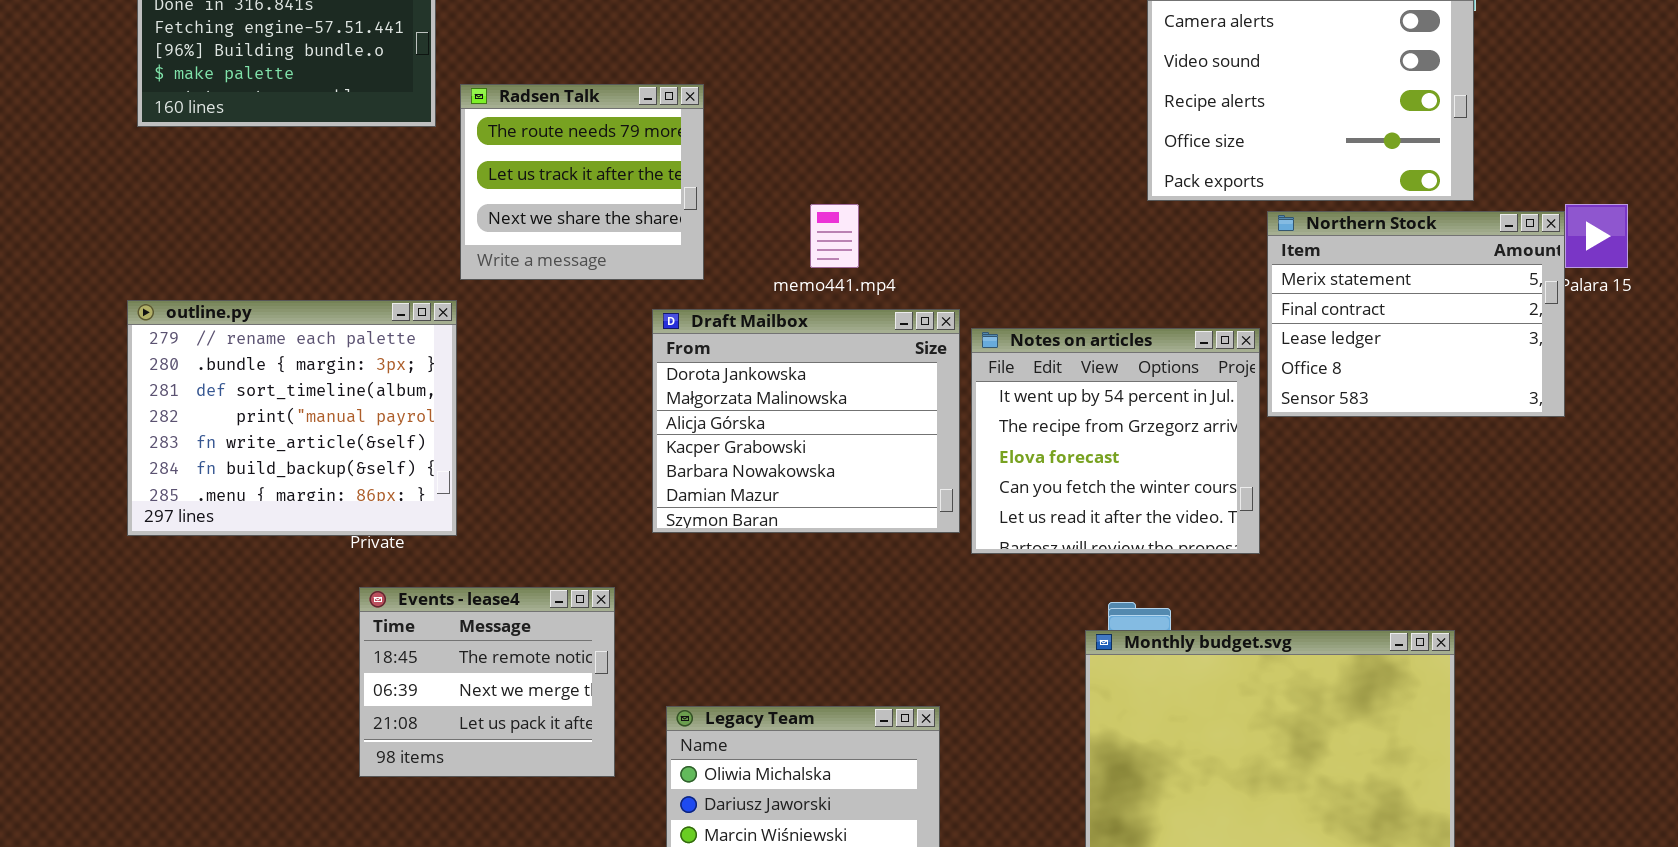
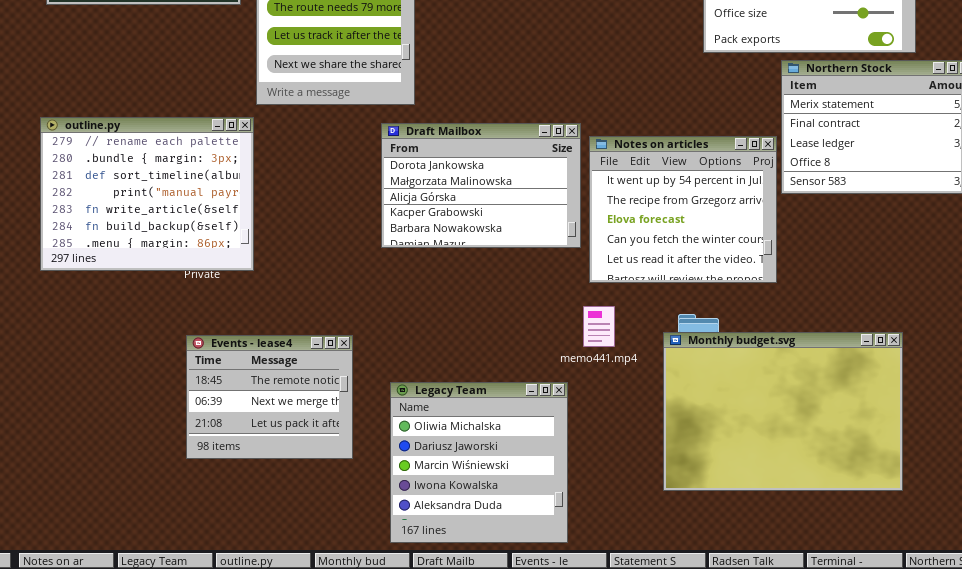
memo441.mp4: [810,204,859,268] -> [583,306,615,347], moved
Draft Mailbox: [652,309,960,533] -> [381,123,581,248], resized
Events - lease4: [359,587,615,777] -> [186,335,353,459], moved

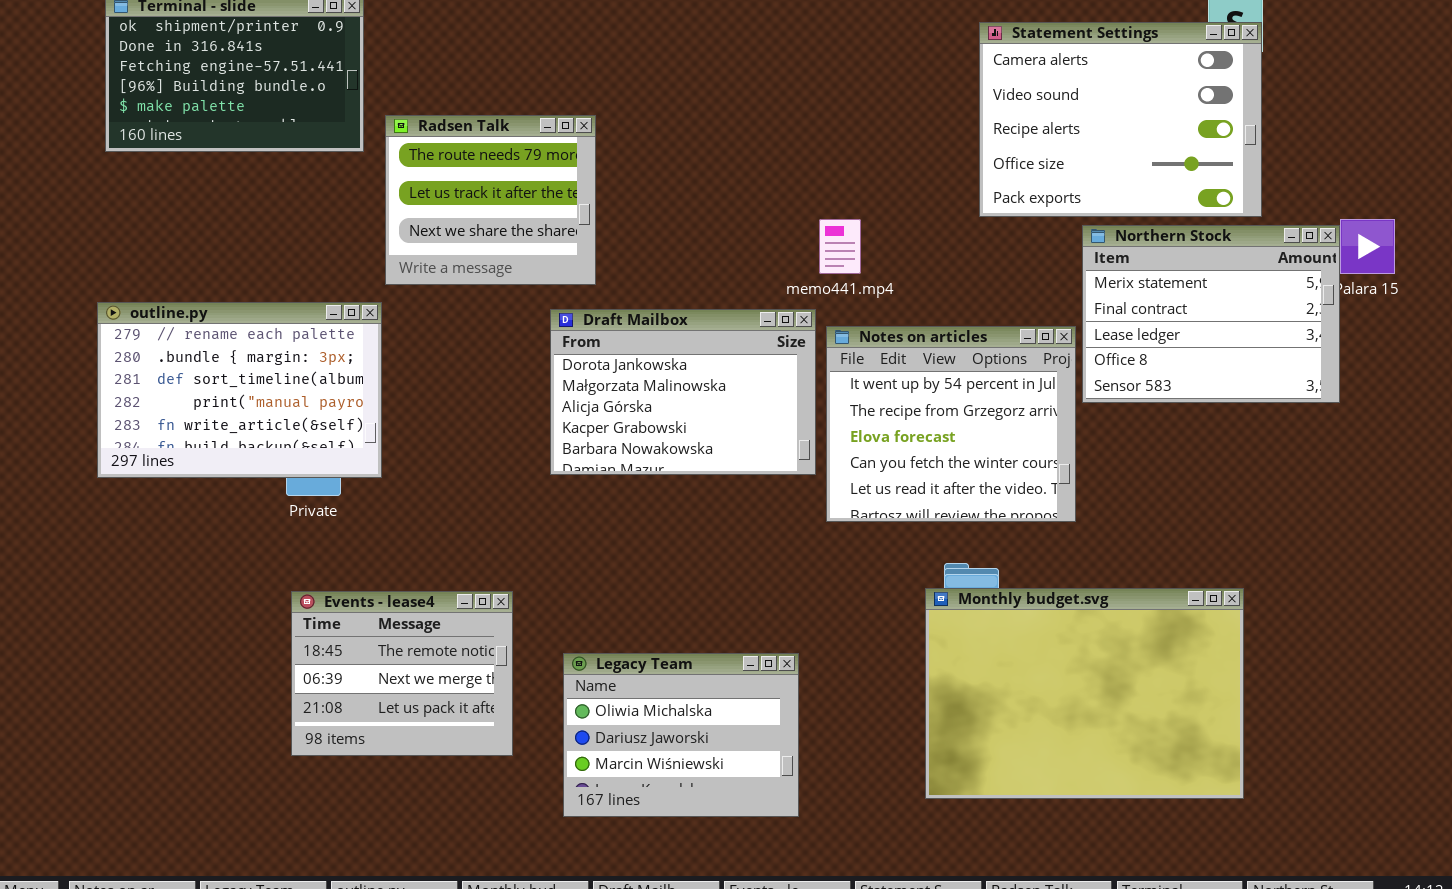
outline.py: [40,117,254,271] -> [97,302,382,478], resized
memo441.mp4: [583,306,615,347] -> [819,219,861,274], moved
Legacy Team: [390,382,568,543] -> [563,653,799,817], resized

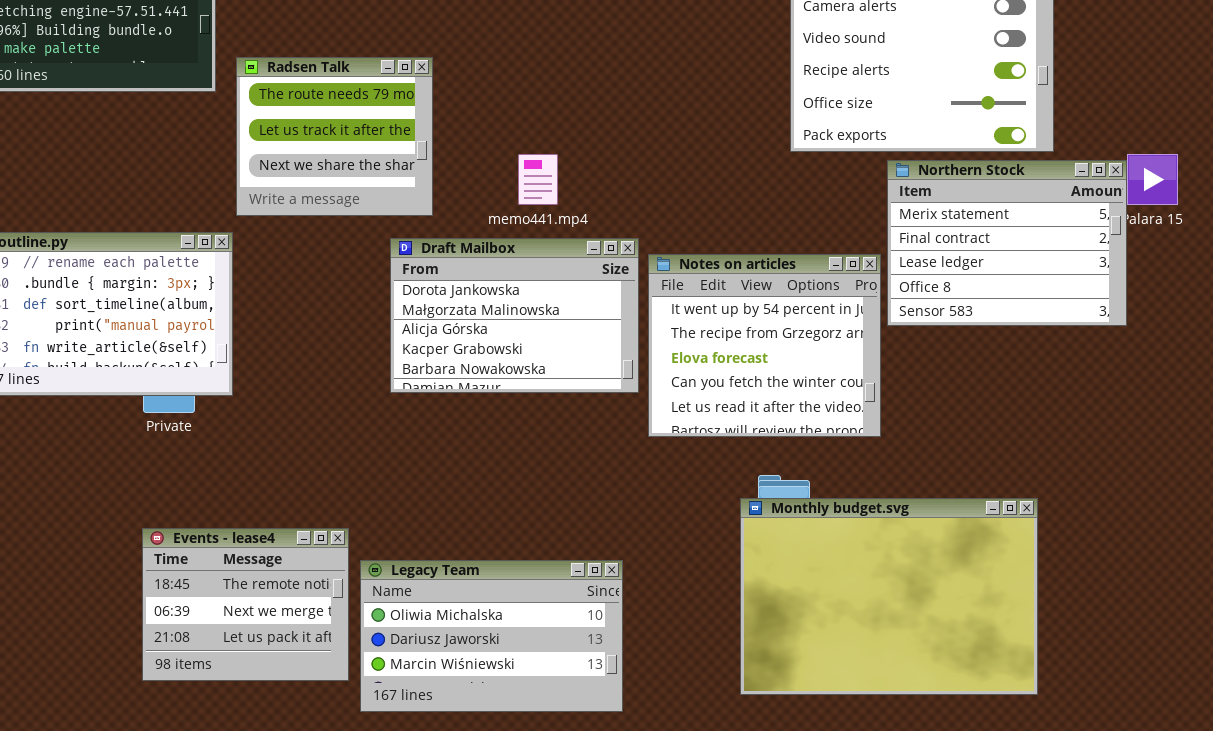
memo441.mp4: [819,219,861,274] -> [518,154,558,205], moved
Events - lease4: [291,591,513,756] -> [142,528,349,681], moved
Legacy Team: [563,653,799,817] -> [360,560,623,712], resized

